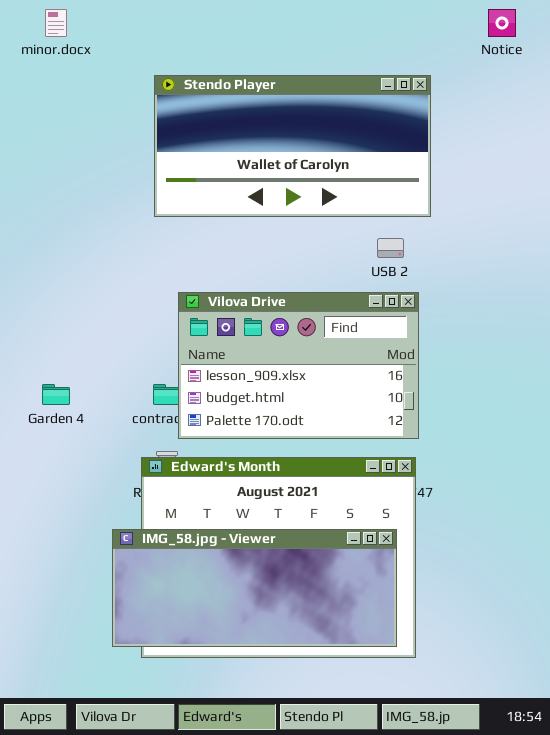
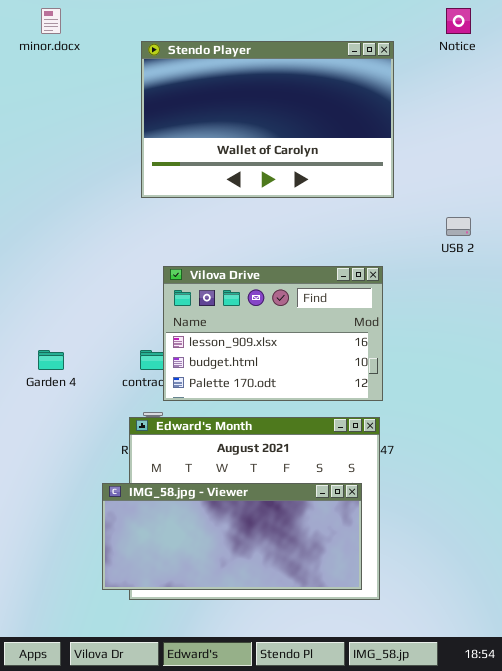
Stendo Player: [154,75,431,217] -> [141,41,394,198], resized
USB 2: [377,238,404,258] -> [446,217,471,236], moved

